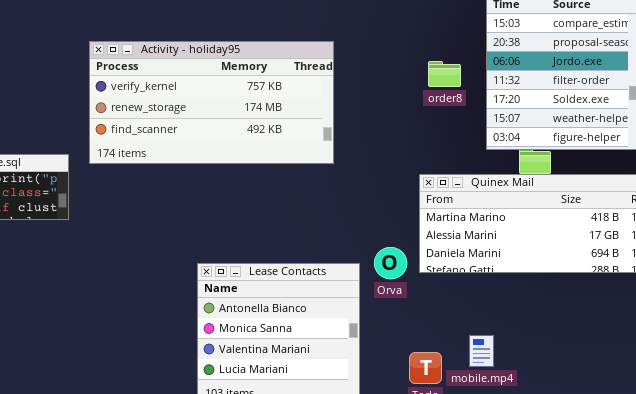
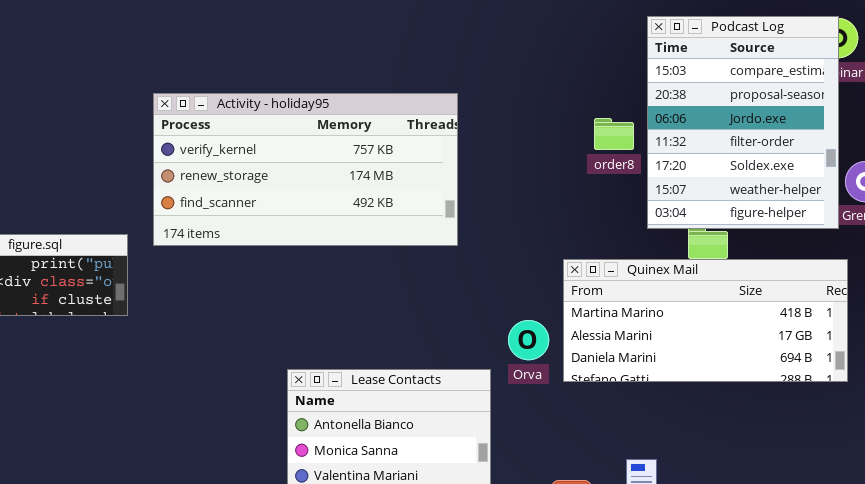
order8: [428,61,461,87] -> [594,118,634,150], moved
Orva: [374,247,407,279] -> [508,320,549,360], moved

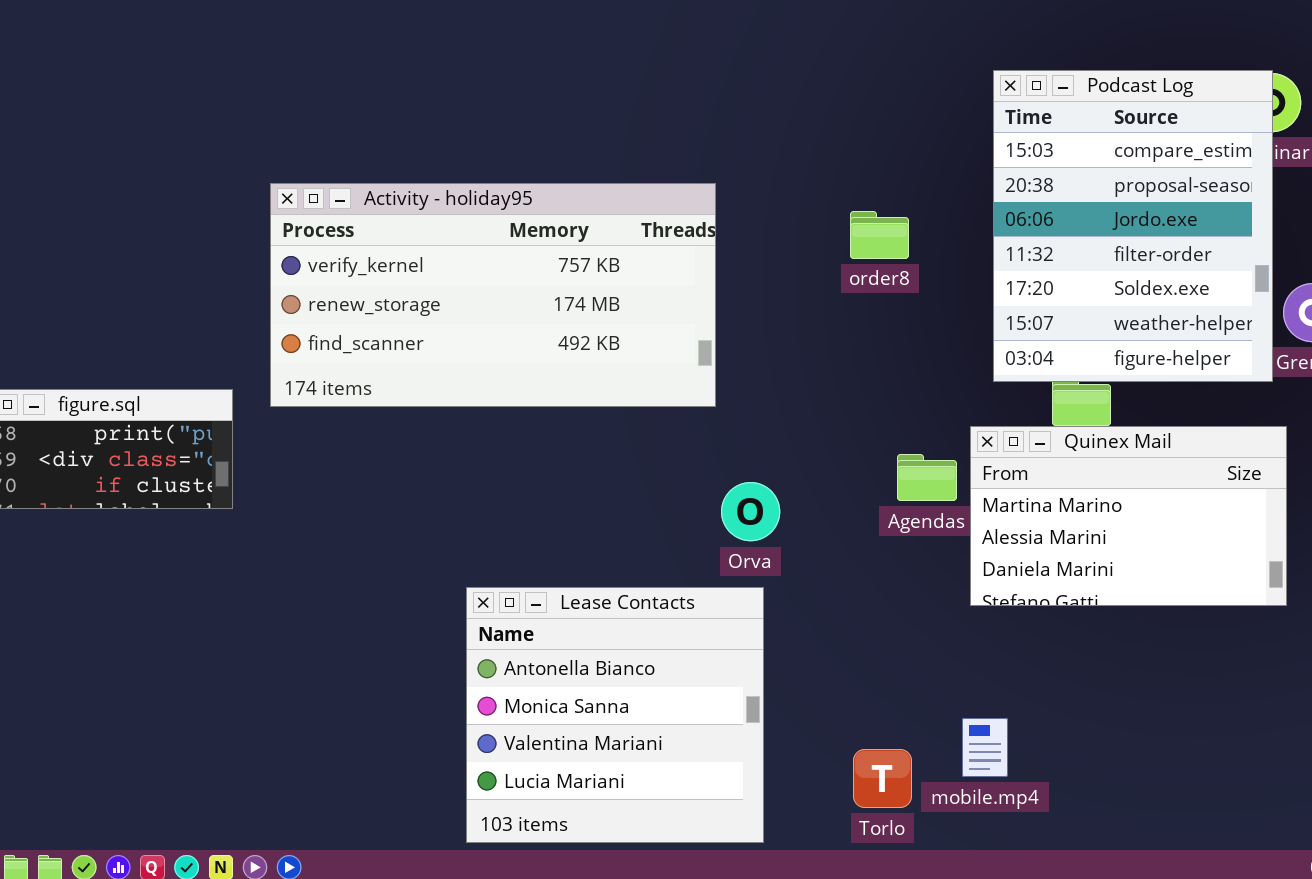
order8: [594,118,634,150] -> [850,211,909,259], moved
Quinex Mail: [563,259,848,382] -> [970,426,1287,606], resized
Orva: [508,320,549,360] -> [721,482,780,541], moved

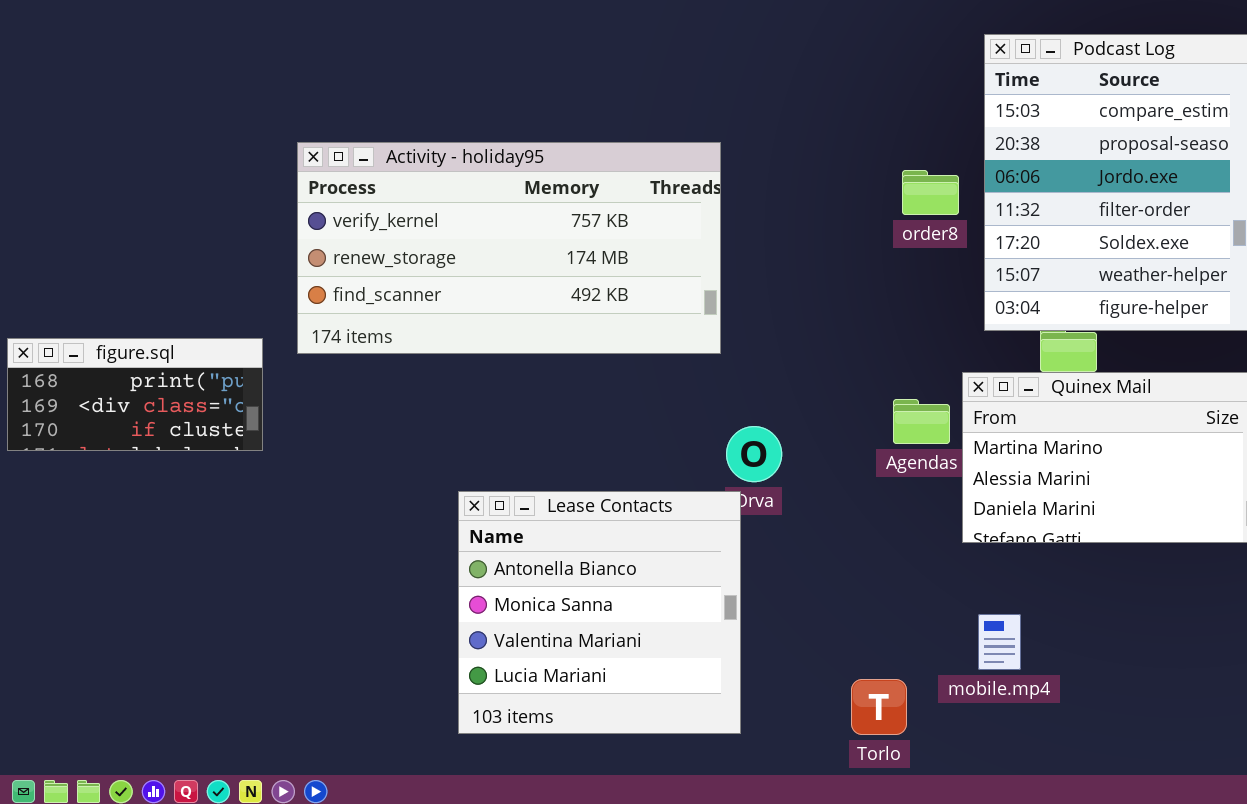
order8: [850,211,909,259] -> [902,170,959,215], moved
Lease Contacts: [466,587,764,843] -> [458,491,741,734], moved
mobile.mp4: [962,718,1008,777] -> [978,614,1021,670], moved

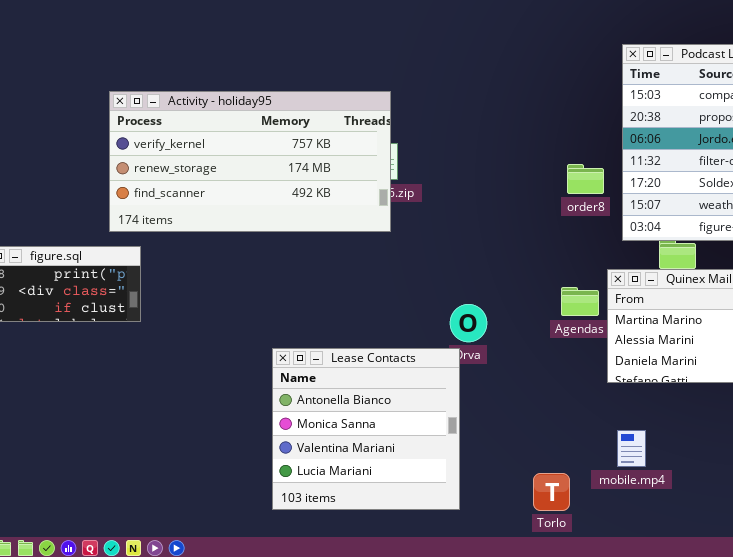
Activity - holiday95: [297,142,721,354] -> [109,91,391,232], moved
order8: [902,170,959,215] -> [567,164,604,194], moved

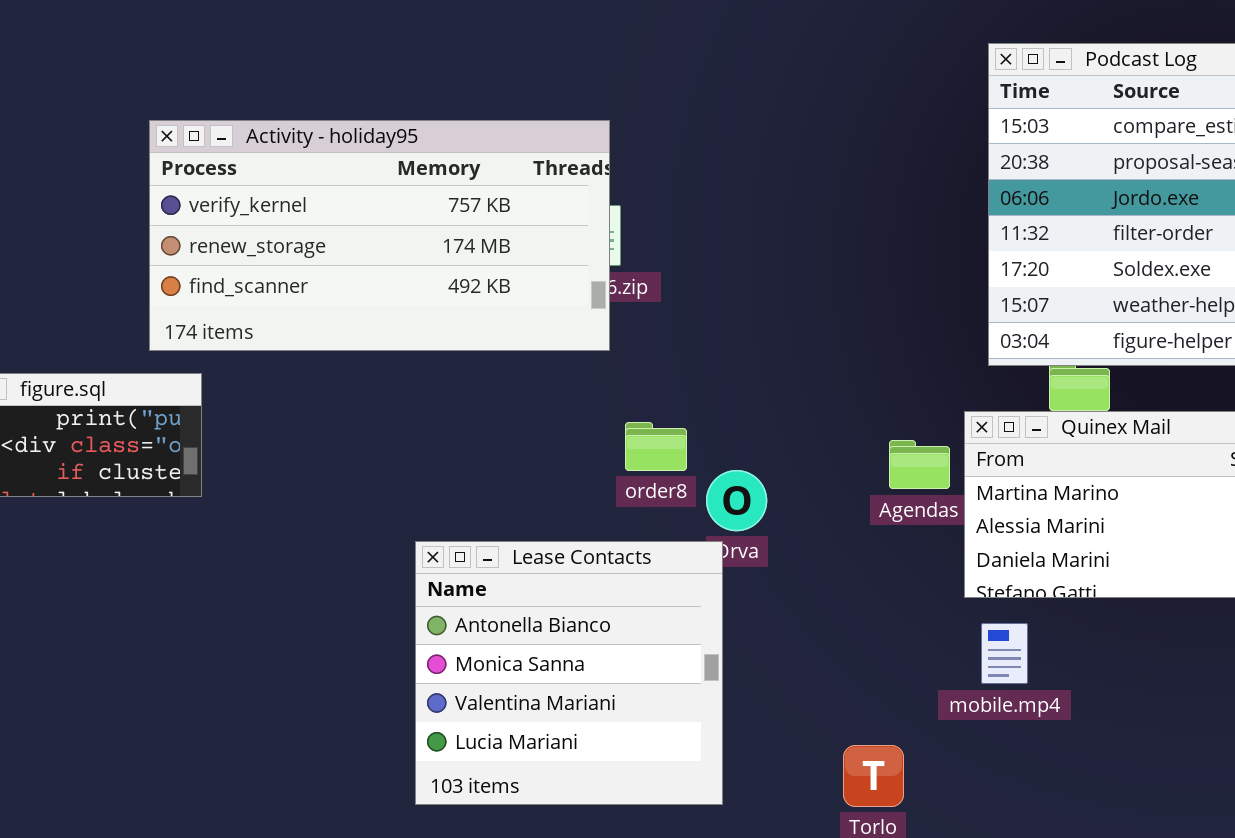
order8: [567,164,604,194] -> [625,422,687,471], moved
mobile.mp4: [617,430,646,467] -> [981,623,1028,684], moved

